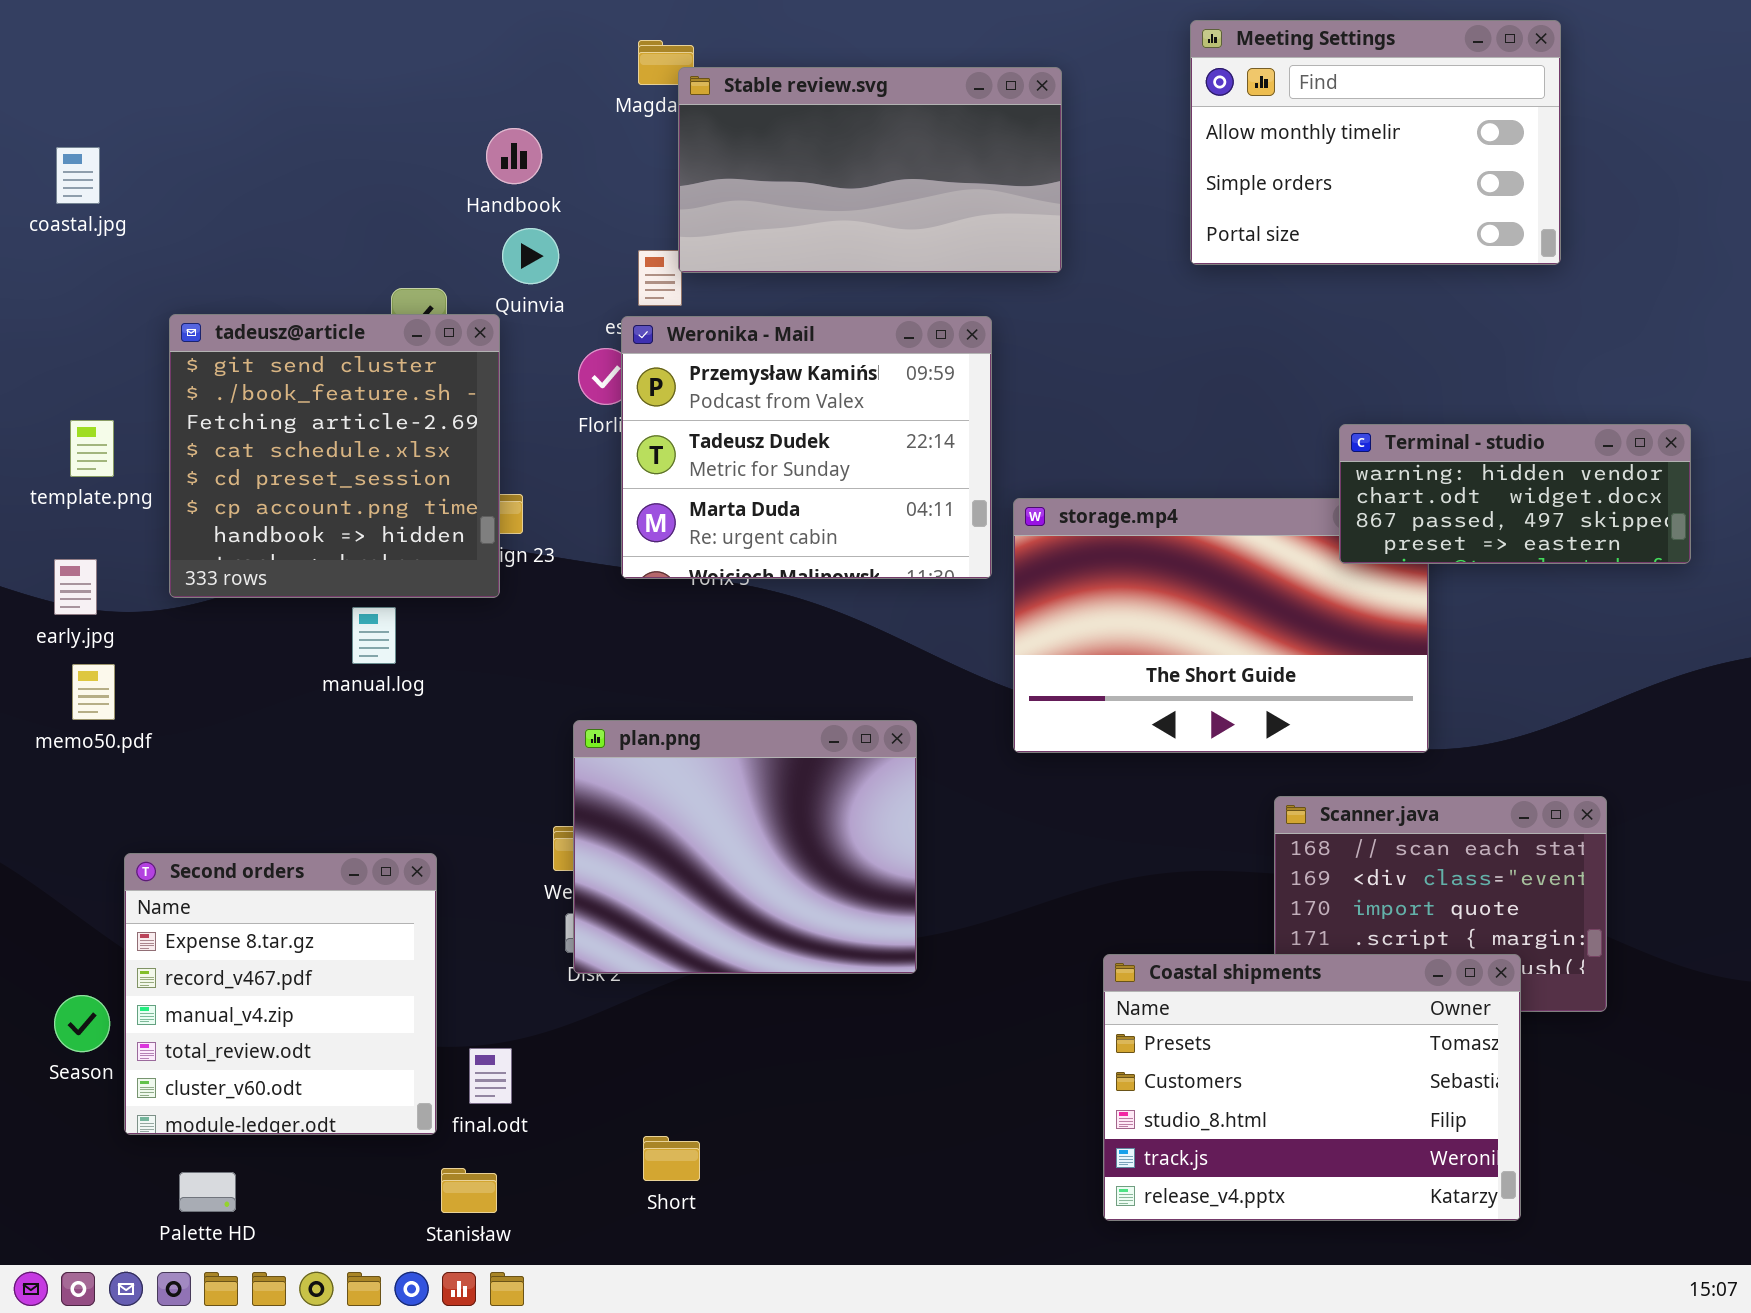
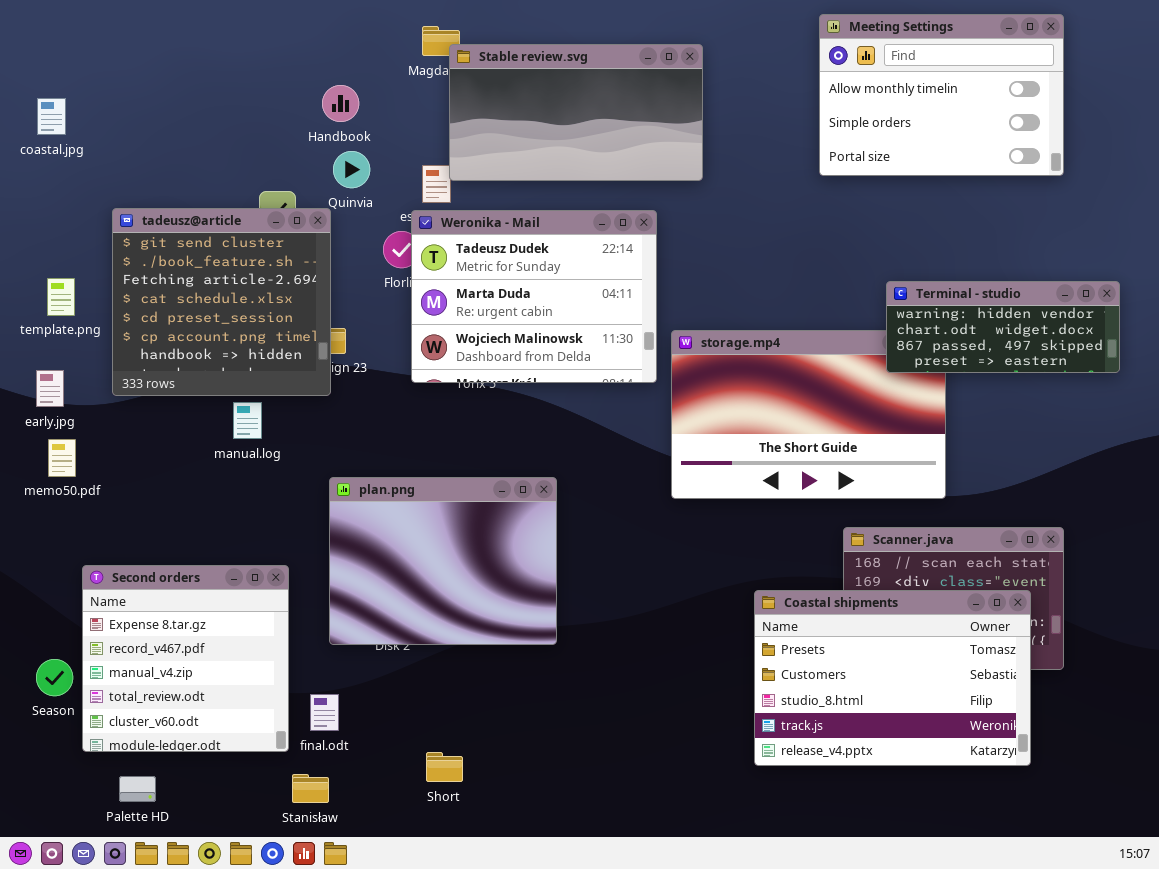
Meeting Settings: [1190,20,1561,265] -> [819,14,1064,176], moved
Weronika - Mail: [621,316,992,579] -> [411,210,657,383], scrolled down 1 row
plan.png: [573,720,917,974] -> [329,477,557,645], moved
Coastal shipments: [1103,954,1521,1221] -> [754,590,1031,766], moved

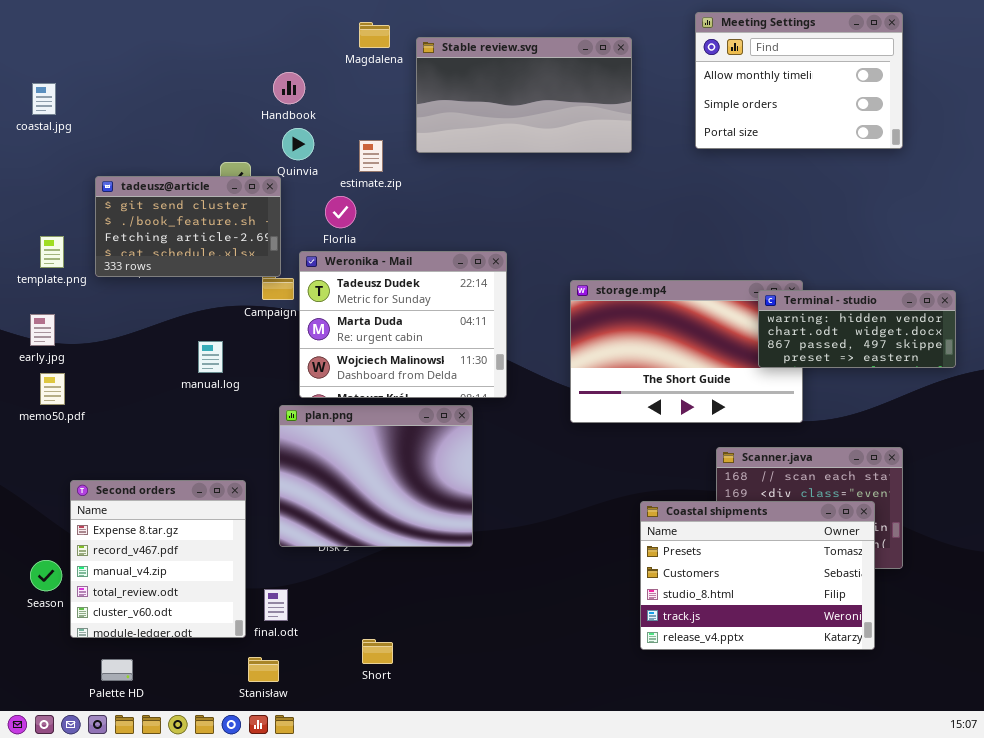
Stable review.svg: [449,44,703,181] -> [416,37,632,153], moved
tadeusz@article: [112,208,331,396] -> [95,176,281,277], resized
Weronika - Mail: [411,210,657,383] -> [299,251,507,398], moved
Terminal - studio: [886,281,1120,373] -> [758,290,956,368], moved

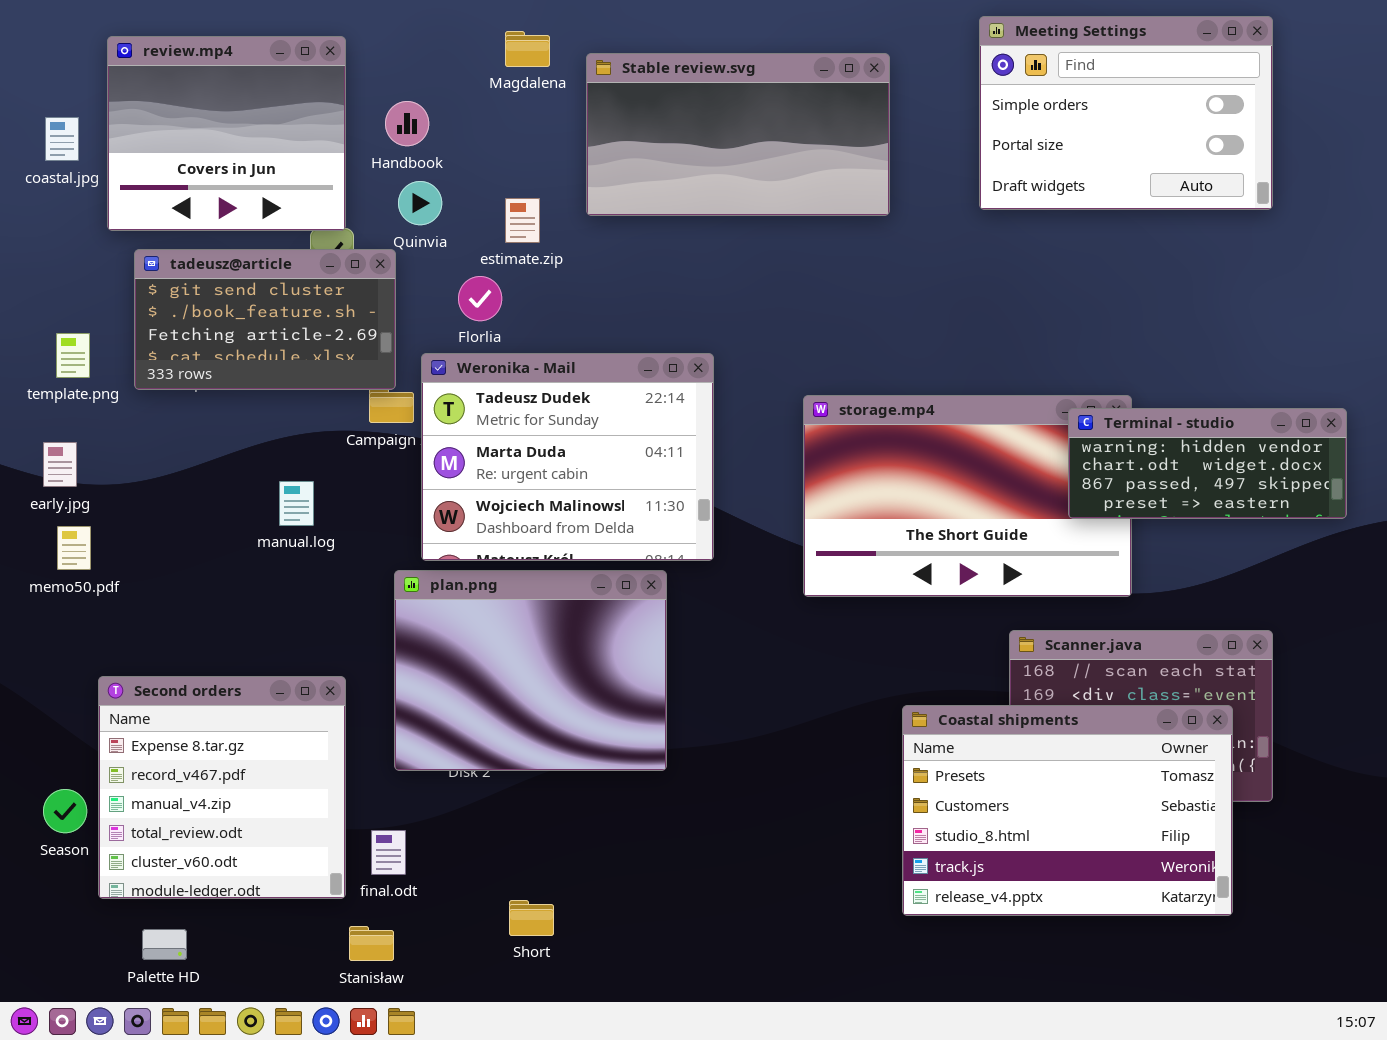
Meeting Settings: [695,12,903,149] -> [979,16,1273,210], scrolled down 1 row
review.mp4: none -> [107,36,346,231], opened

